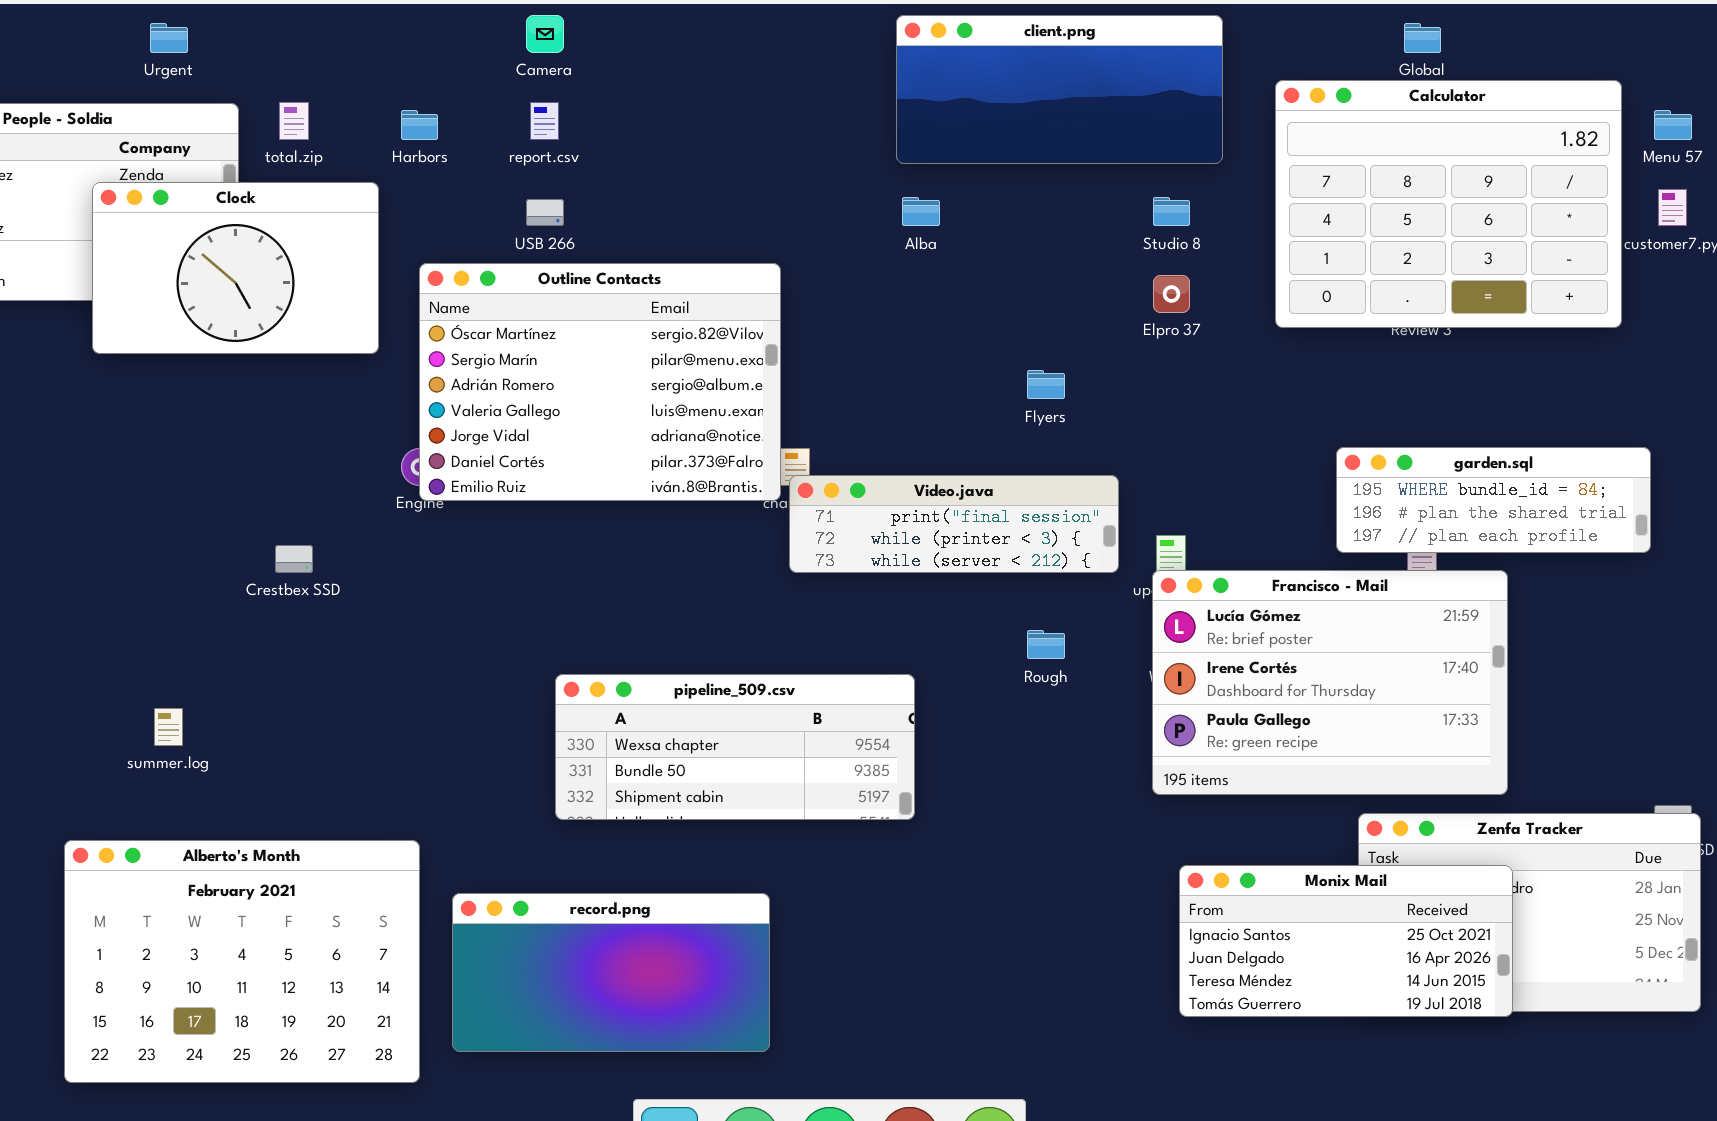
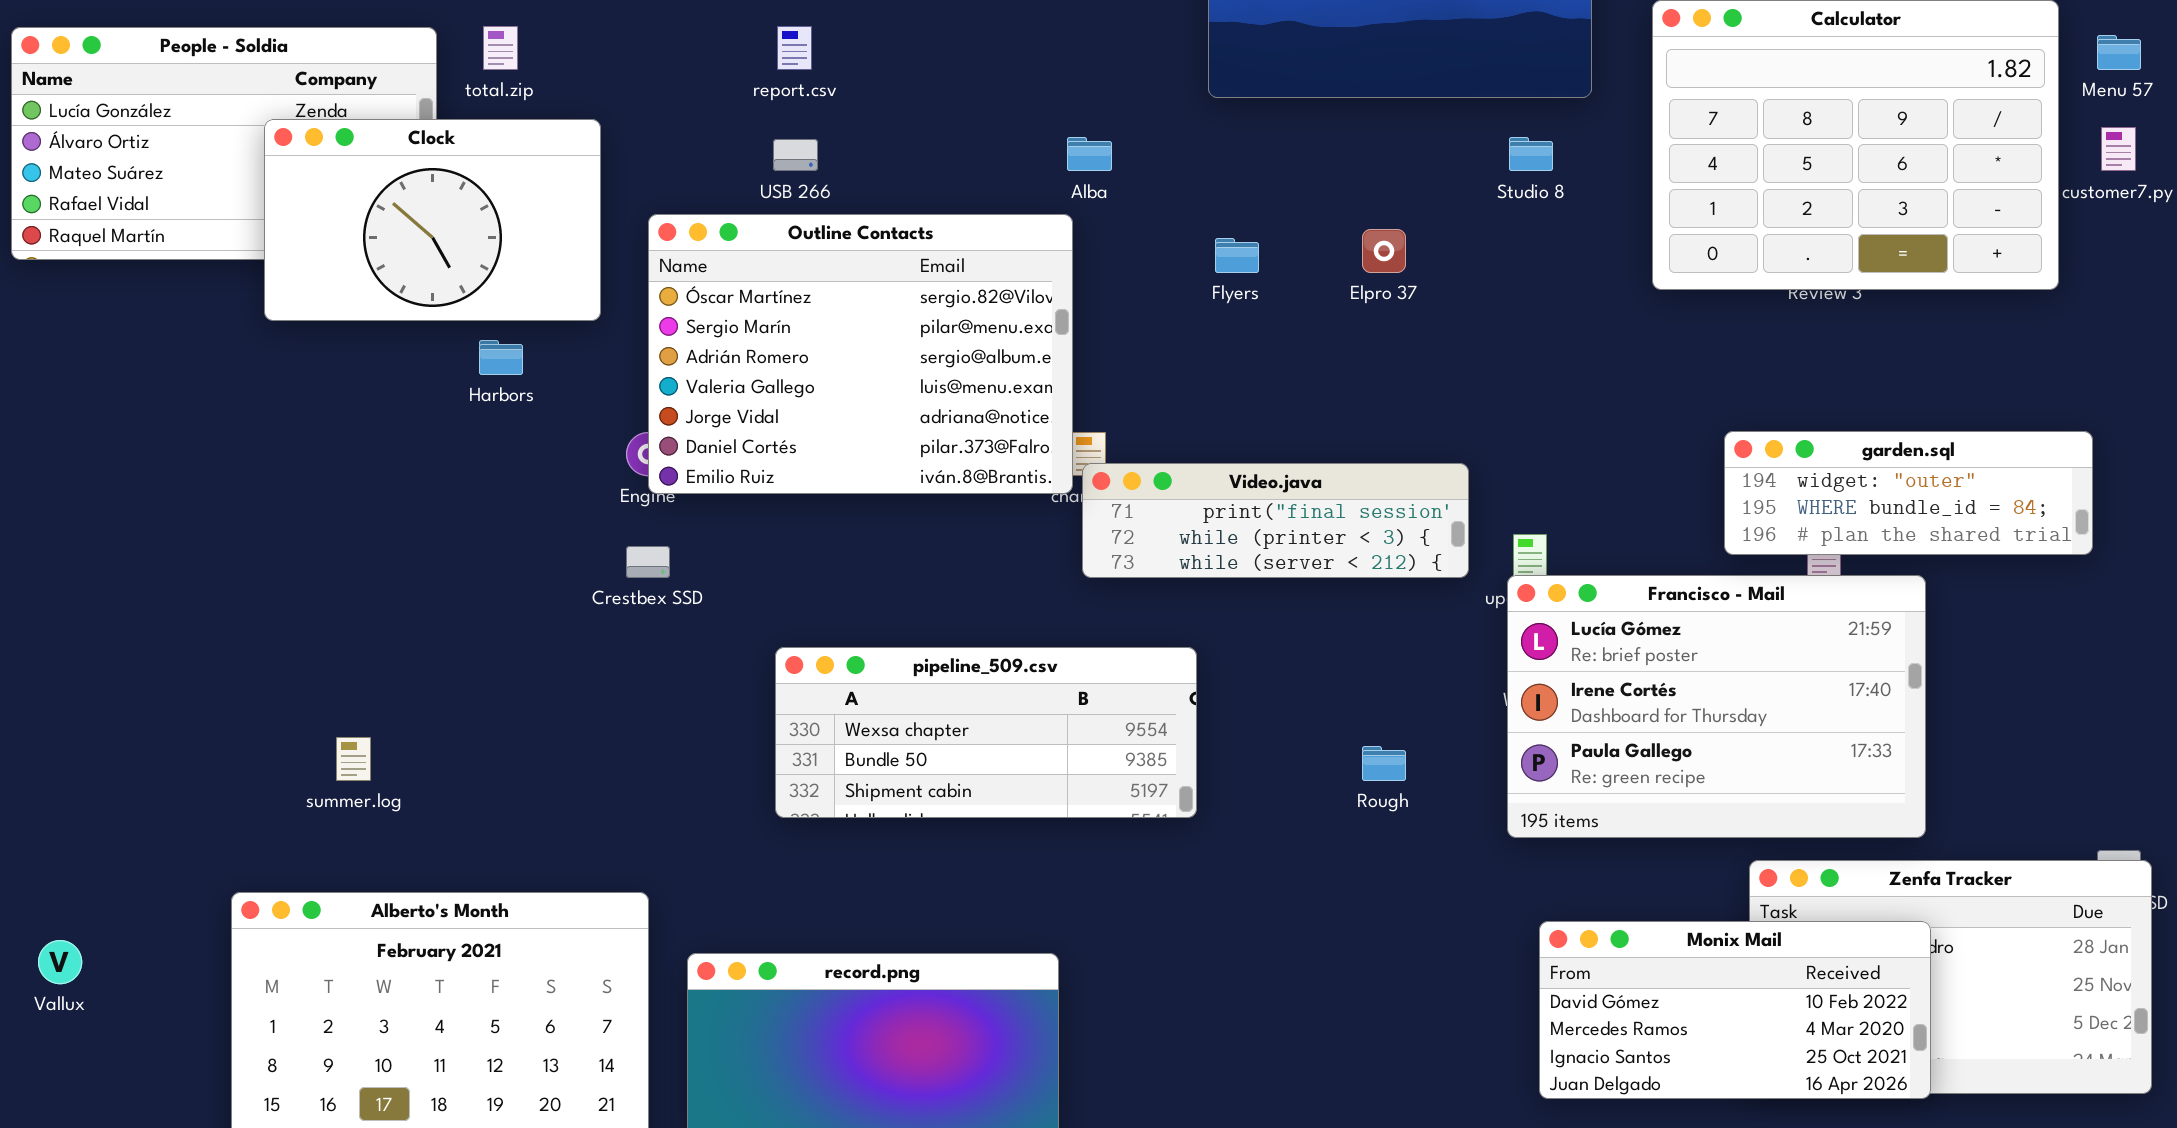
Harbors: [401,110,438,140] -> [479,340,523,375], moved
Alba: [902,197,940,226] -> [1067,137,1112,171], moved
Elpro 37: [1153,275,1190,313] -> [1362,229,1406,273], moved
Flyers: [1027,370,1065,399] -> [1215,238,1259,273], moved
garden.sql: [1336,447,1651,553] -> [1724,431,2093,555], scrolled up 1 row
Crestbex SSD: [275,545,313,573] -> [626,546,670,578], moved
Rough: [1027,630,1065,659] -> [1362,746,1406,781], moved
pipeline_509.csv: [555,674,915,820] -> [775,647,1197,818], moved
Monix Mail: [1179,865,1513,1017] -> [1539,921,1931,1099], scrolled up 2 rows

